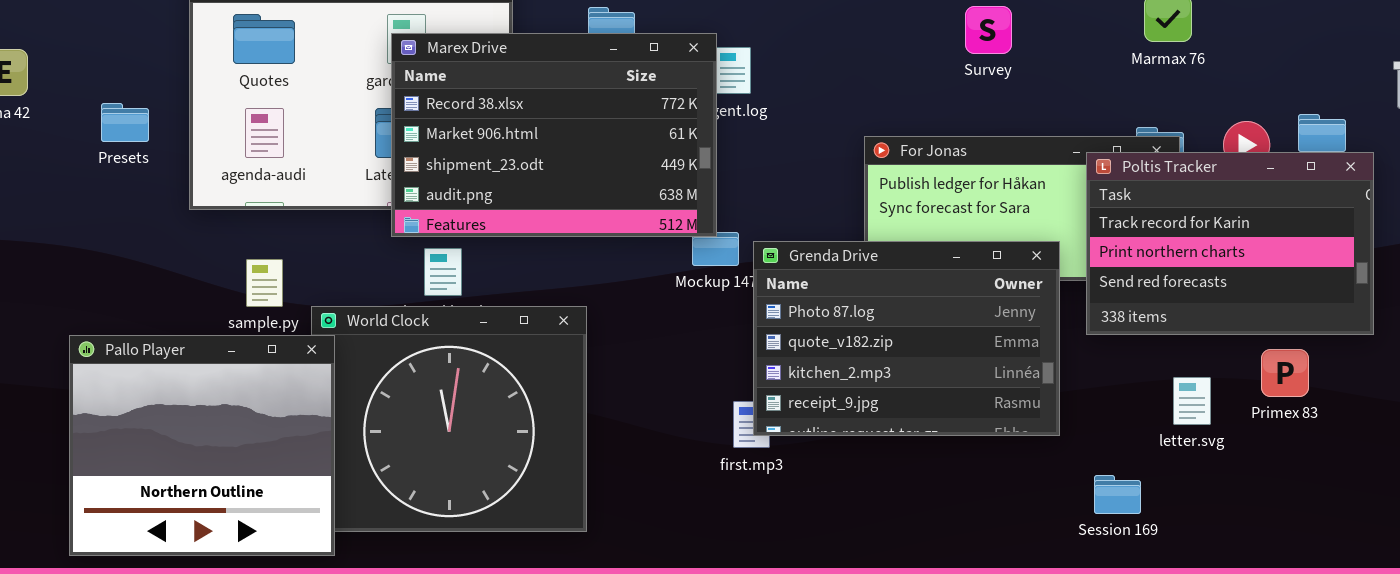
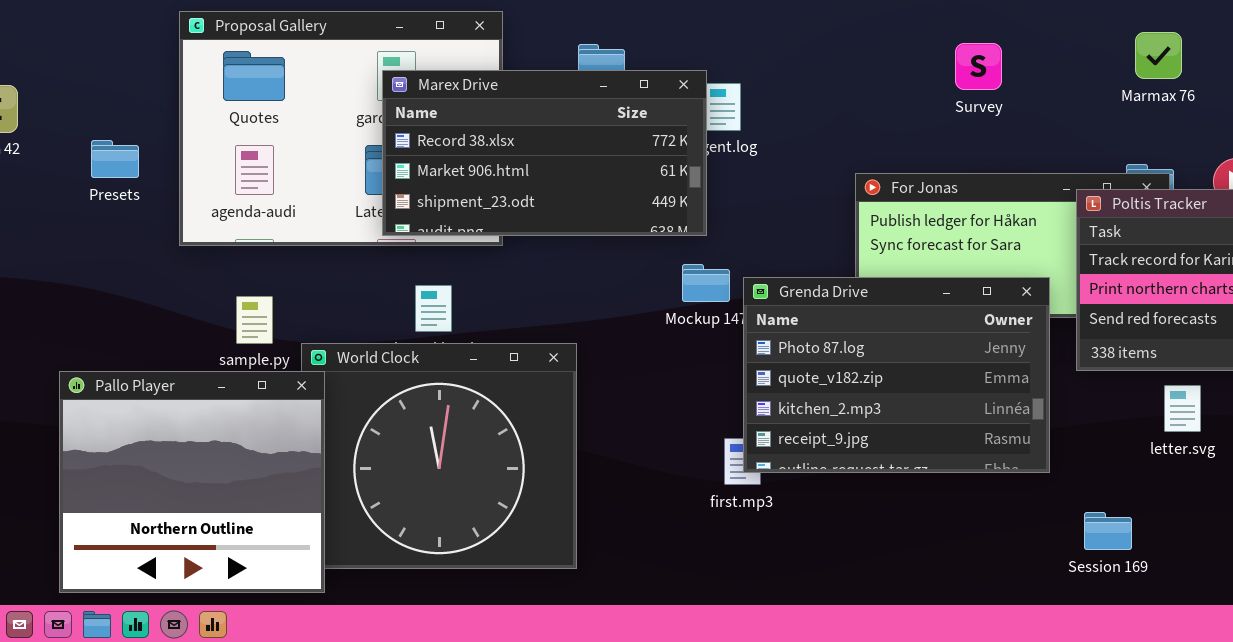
Marex Drive: [391,33,717,237] -> [382,70,707,236], resized
letter.svg: [1173,377,1211,425] -> [1164,385,1201,432], moved

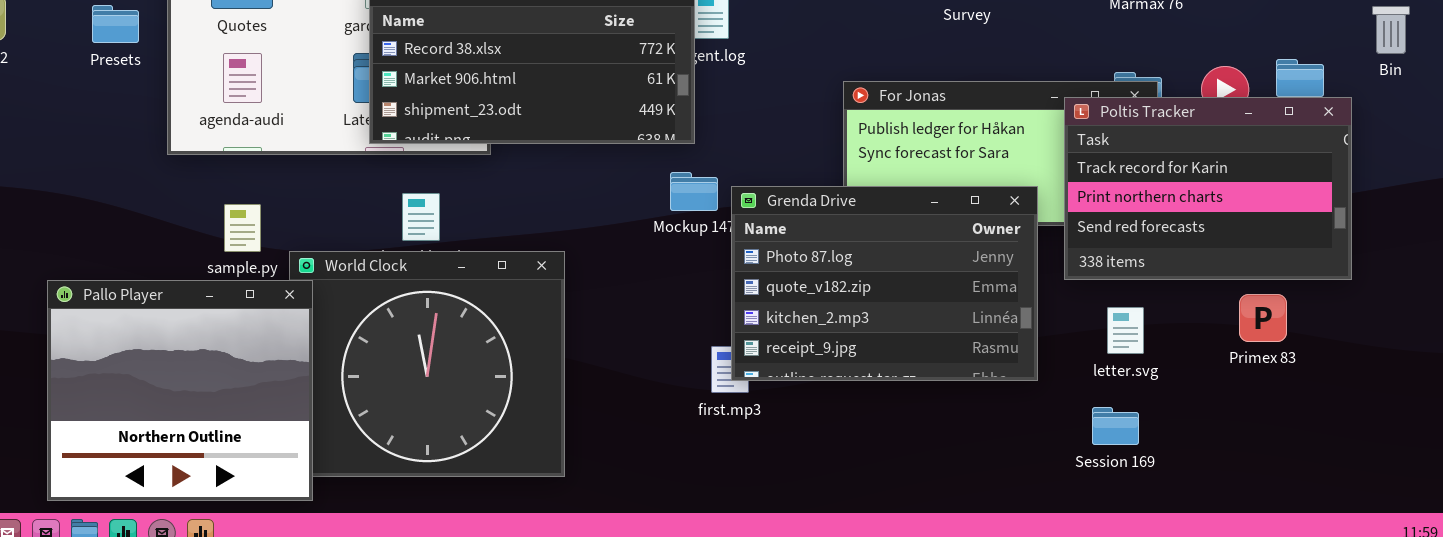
Presets: [91,140,139,178] -> [92,5,139,43], moved
letter.svg: [1164,385,1201,432] -> [1107,307,1144,354], moved
Session 169: [1084,512,1132,550] -> [1092,407,1139,445], moved

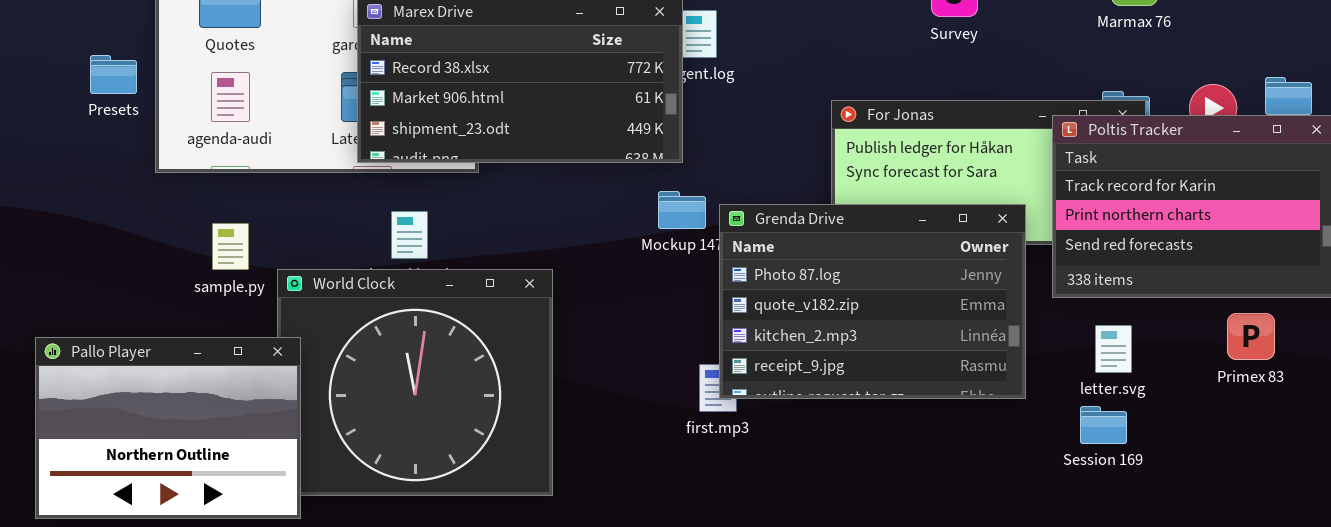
Presets: [92,5,139,43] -> [90,55,137,94], moved
Pallo Player: [47,280,313,501] -> [35,337,301,519], resized
Session 169: [1092,407,1139,445] -> [1080,406,1127,444], moved

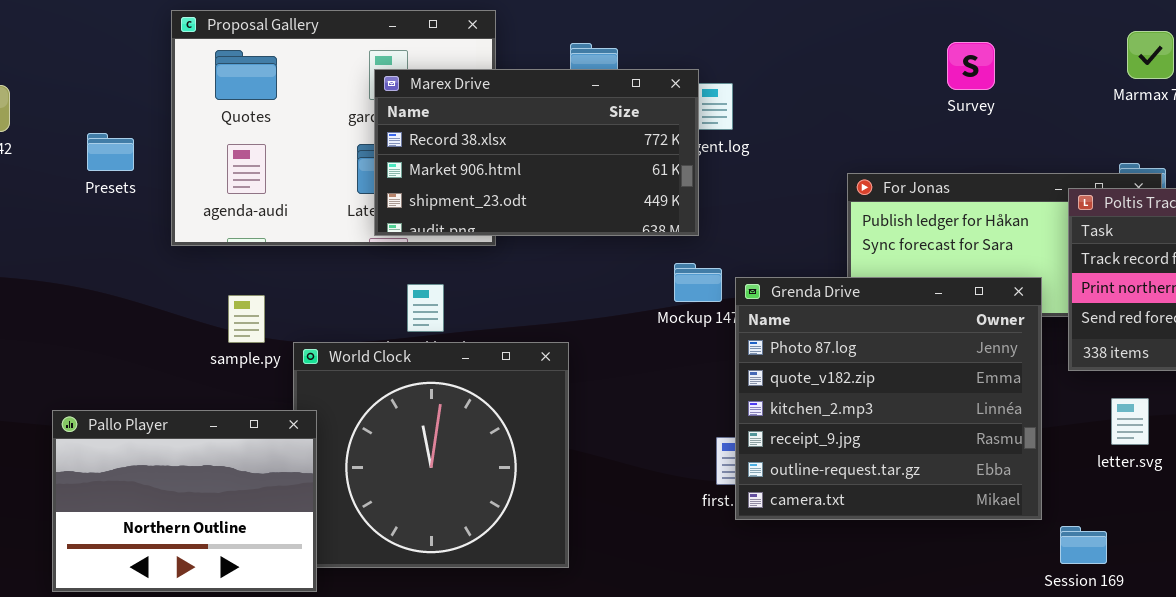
Presets: [90,55,137,94] -> [87,133,134,171], moved
Grenda Drive: [719,204,1026,399] -> [735,277,1042,520], resized
Session 169: [1080,406,1127,444] -> [1060,526,1107,564], moved

